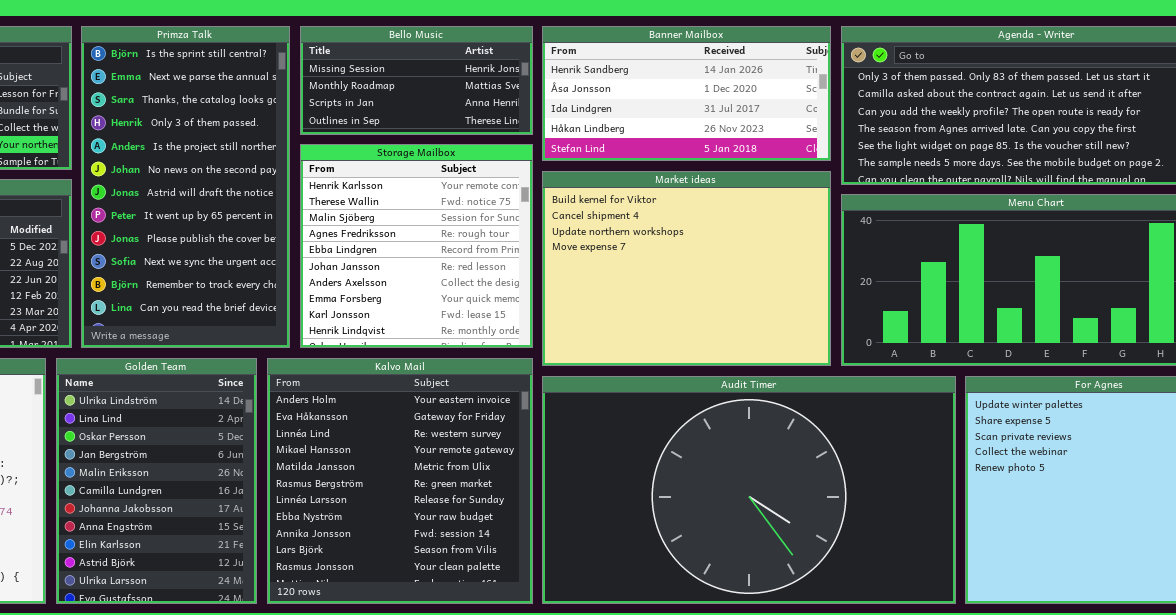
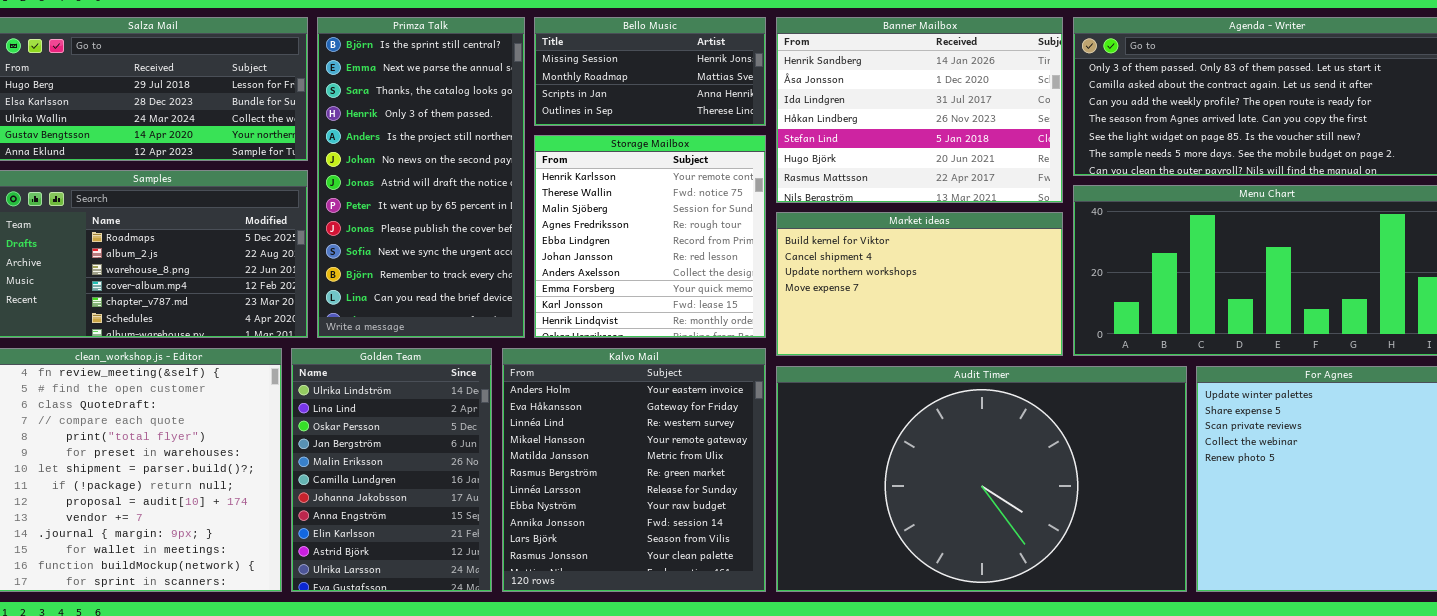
Banner Mailbox: [542,26,831,161] -> [776,17,1063,203], resized
Market ideas: [542,171,831,366] -> [776,212,1063,356], resized

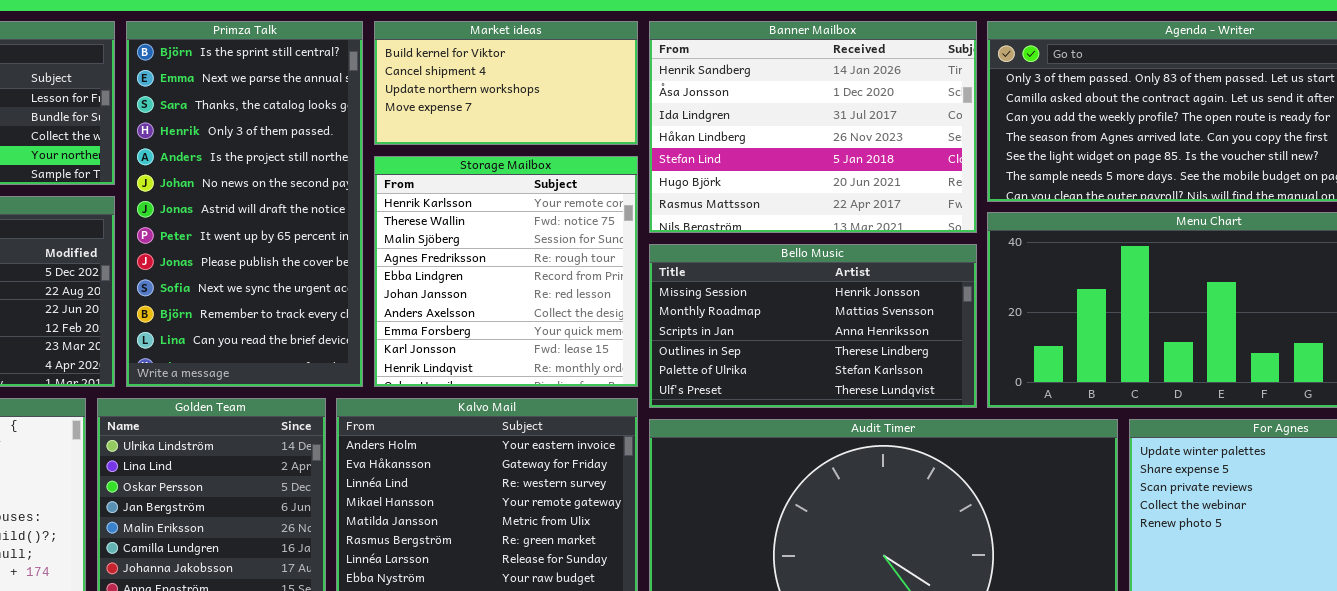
Bello Music: [534,17,766,126] -> [649,244,977,408], moved, resized
Market ideas: [776,212,1063,356] -> [374,21,638,145], moved, resized

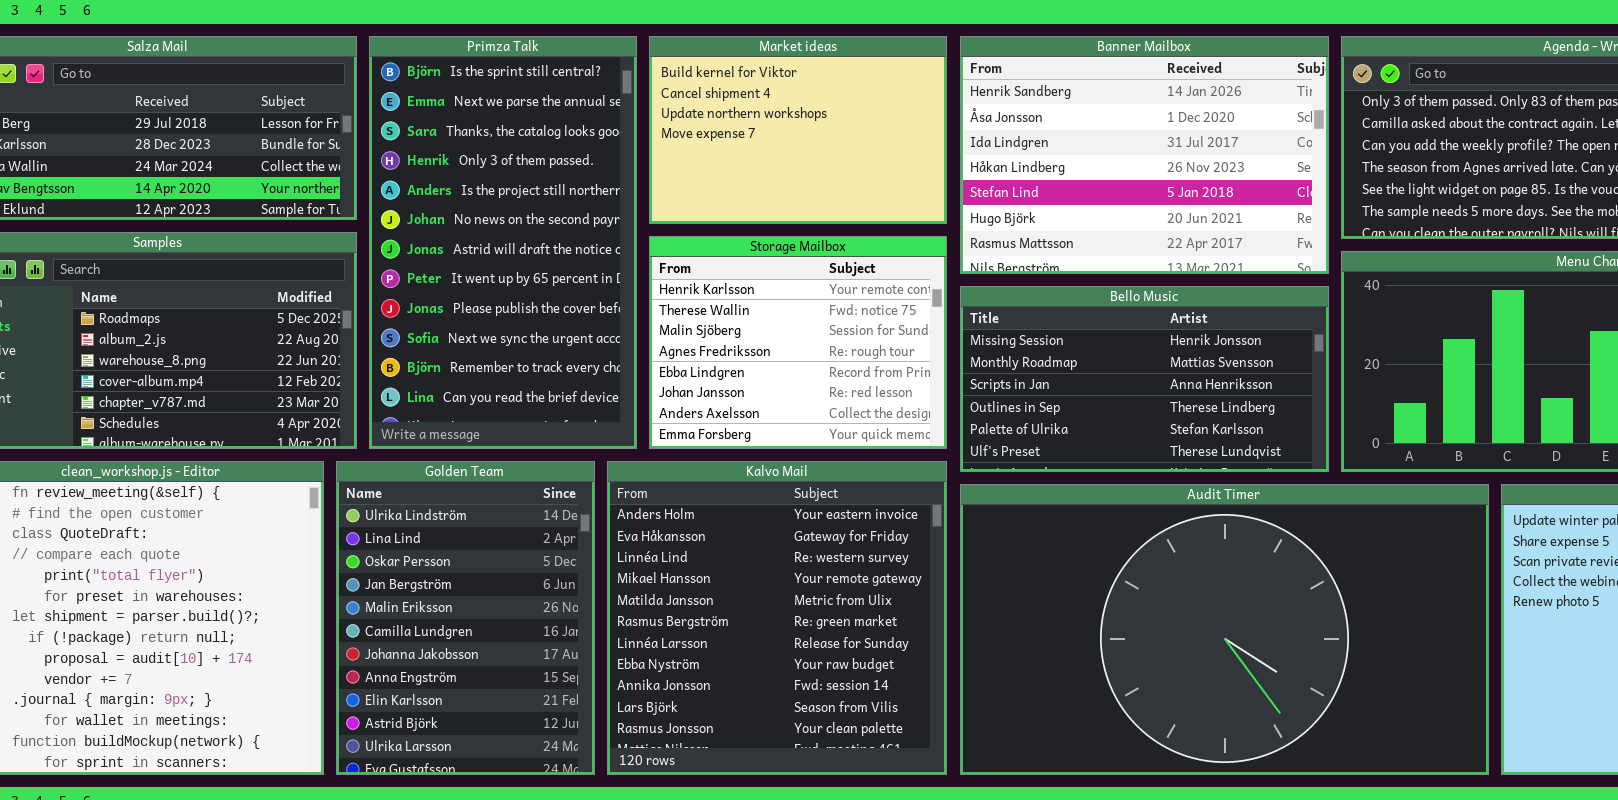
Market ideas: [374,21,638,145] -> [649,36,947,224], resized
Storage Mailbox: [374,156,638,387] -> [649,236,947,449], resized

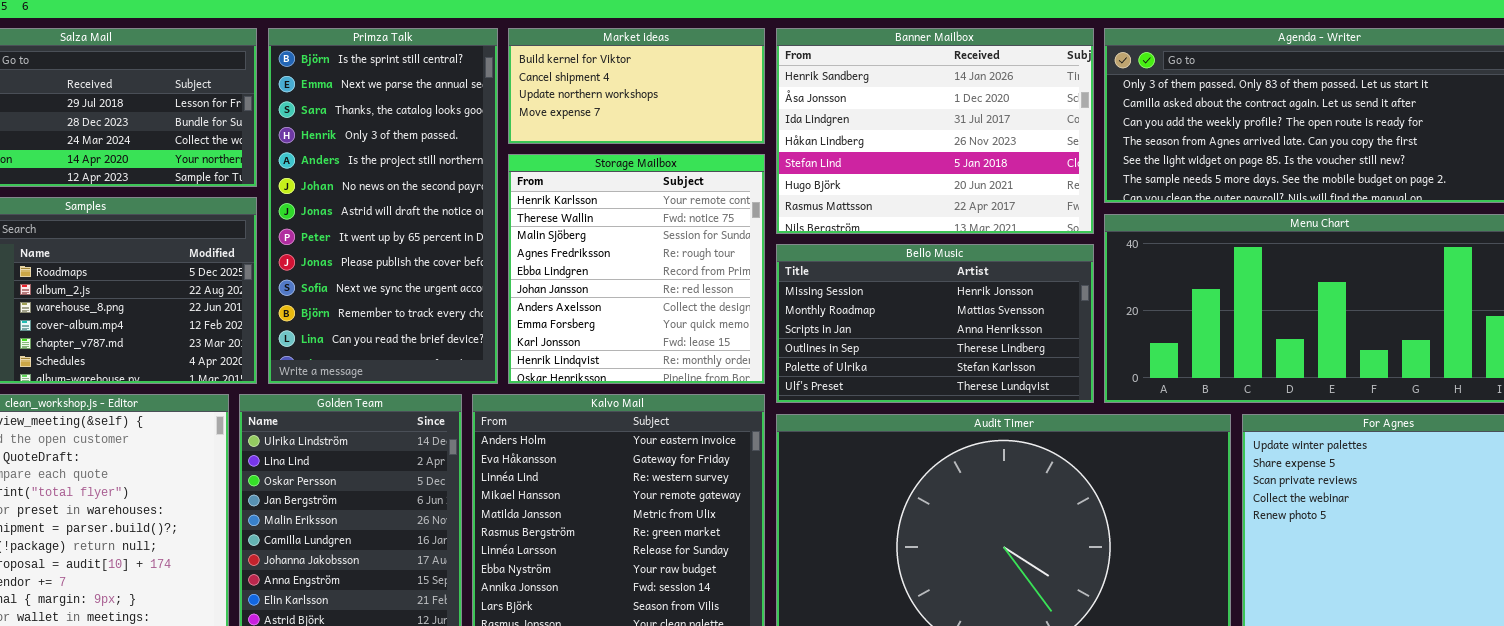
Market ideas: [649,36,947,224] -> [508,28,765,144], resized
Storage Mailbox: [649,236,947,449] -> [508,154,765,384], resized

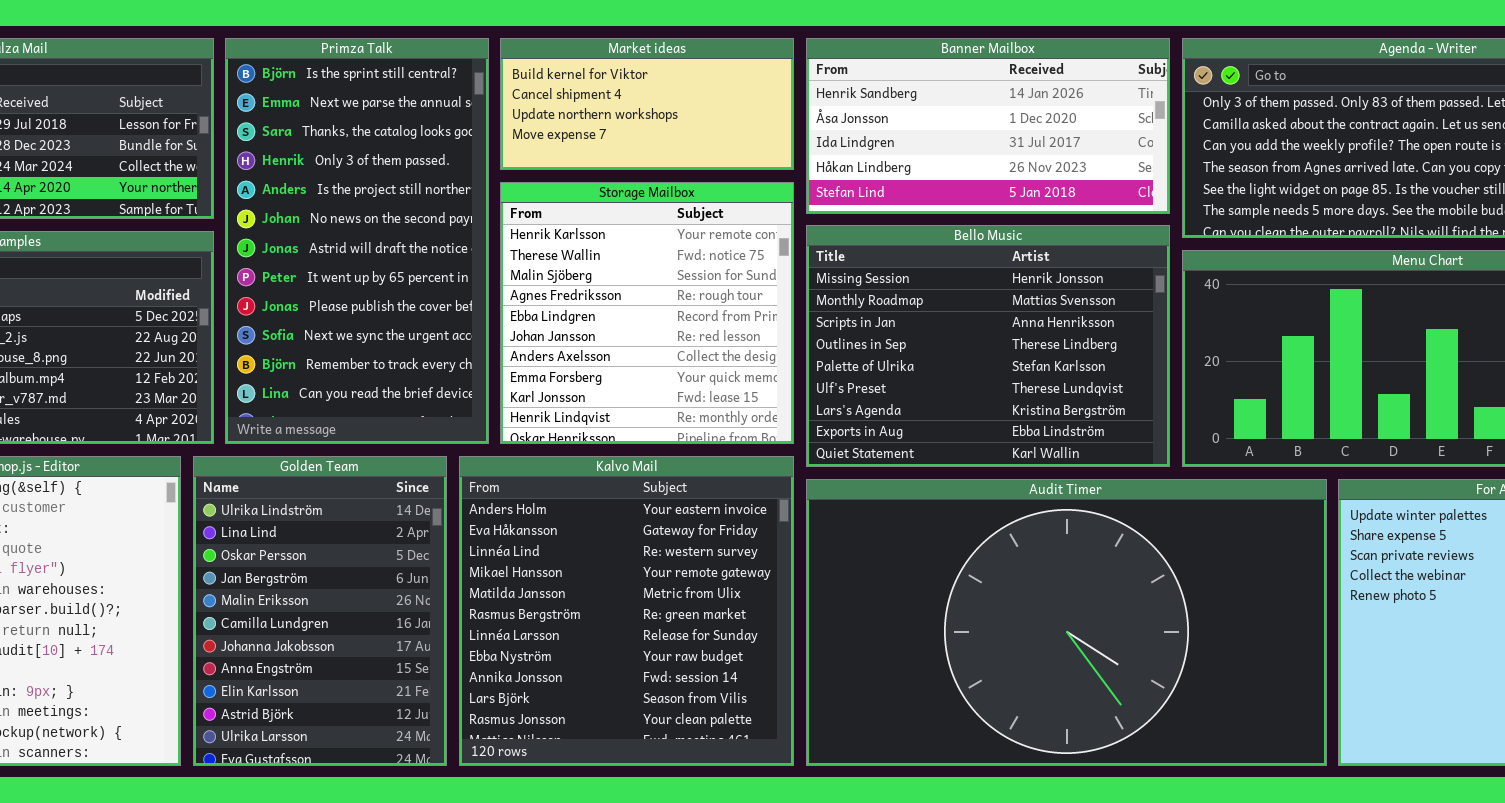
Banner Mailbox: [776,28,1094,234] -> [806,38,1170,214], resized
Bello Music: [776,244,1094,403] -> [806,225,1170,467], resized

